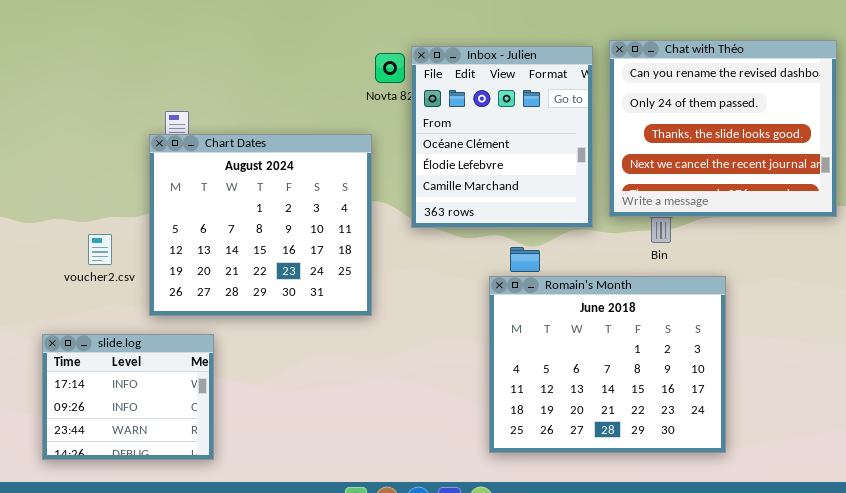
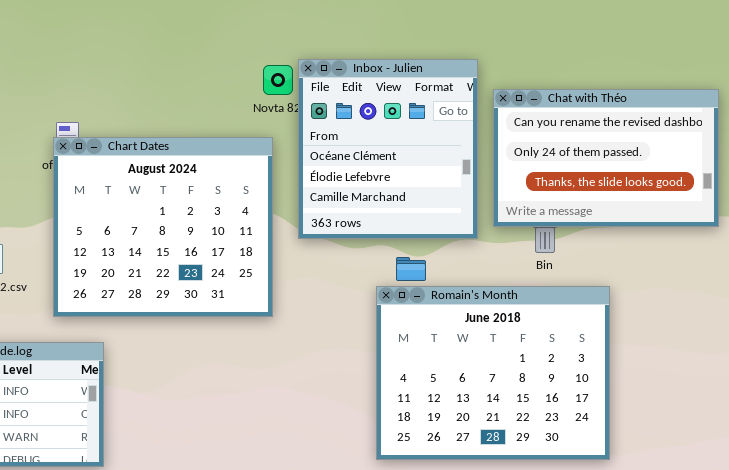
Chat with Théo: [609,40,837,217] -> [493,89,719,227], resized
Chart Dates: [149,134,372,316] -> [53,137,273,317], moved

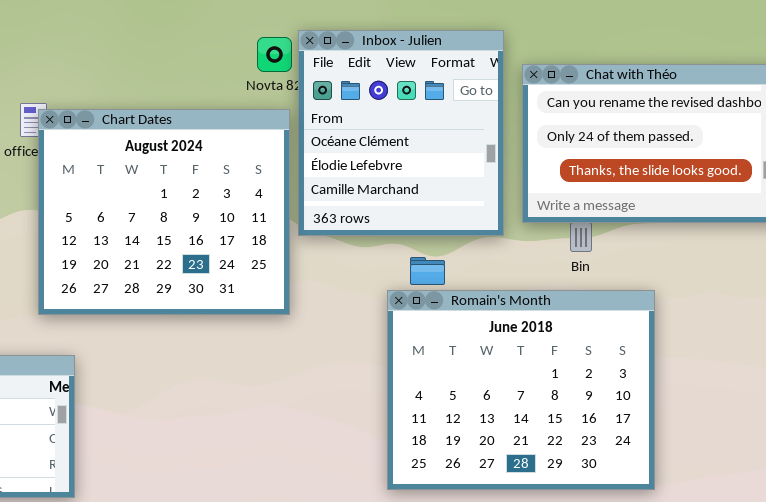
Chart Dates: [53,137,273,317] -> [38,109,290,315], moved

